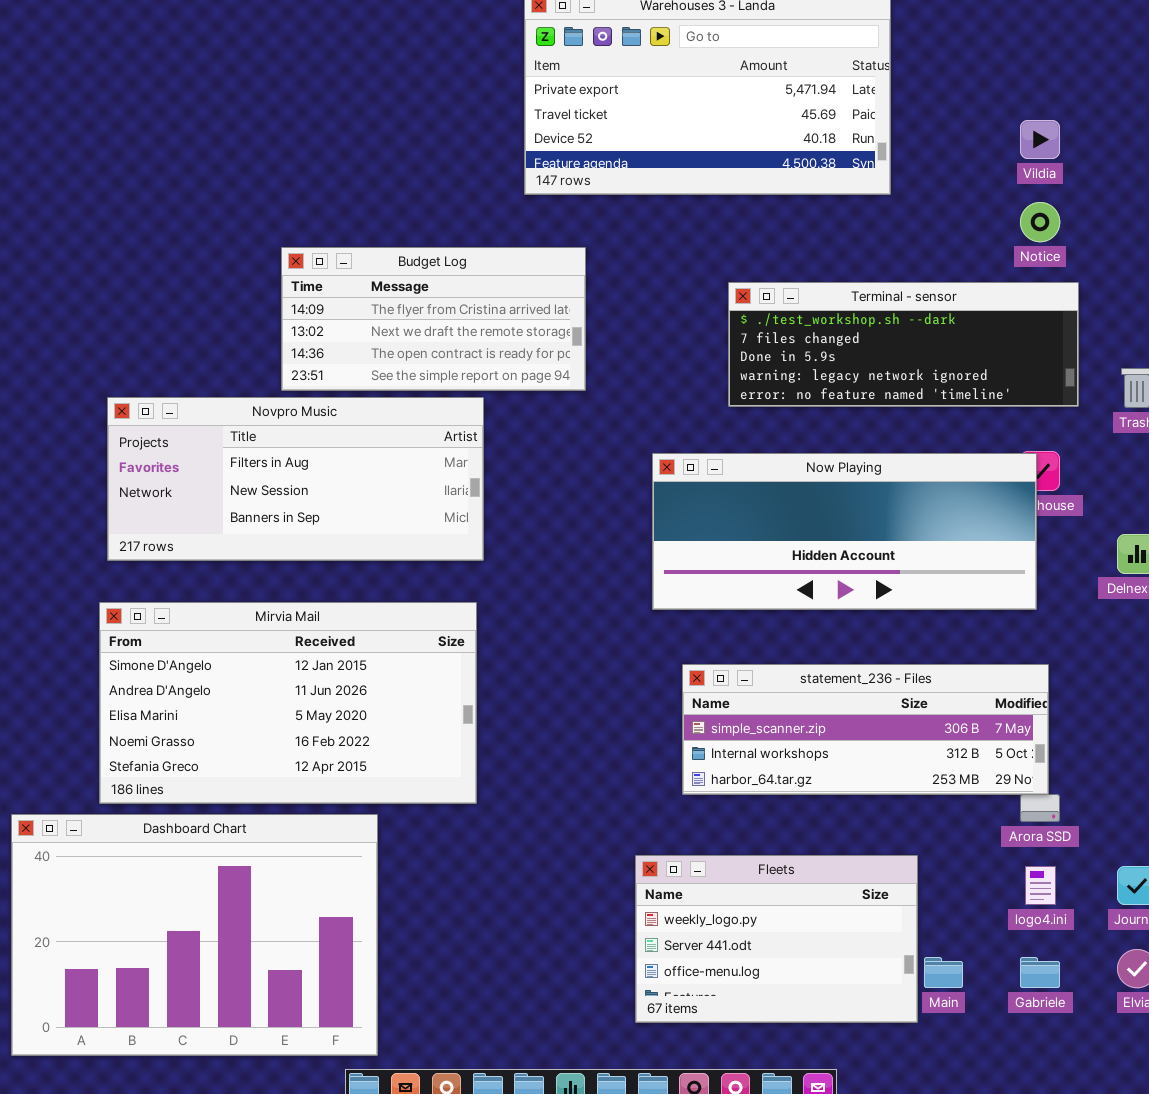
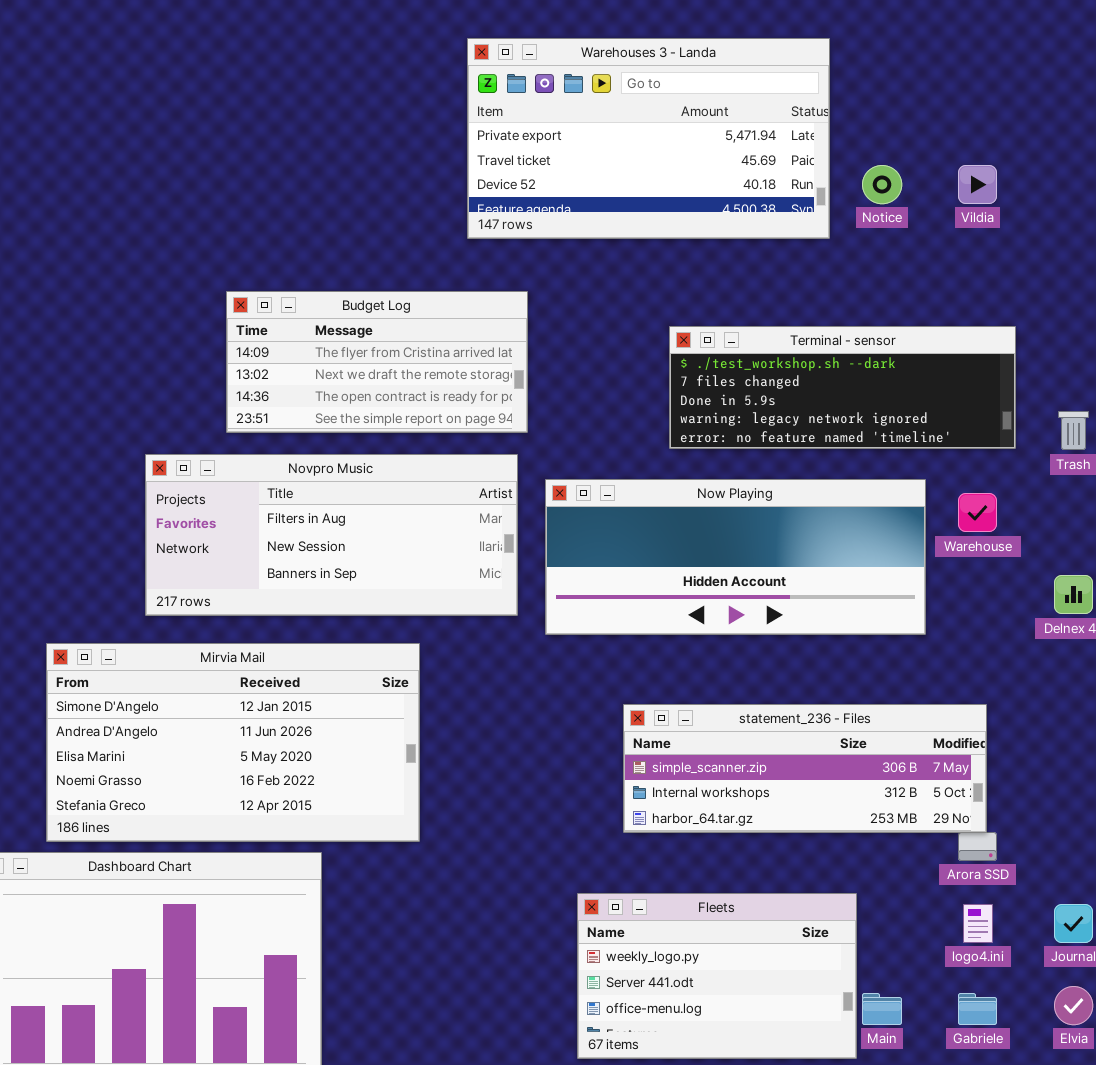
Notice: [1020,202,1060,242] -> [862,165,902,204], moved
Novpro Music: [107,397,484,561] -> [145,454,518,616], moved
Now Playing: [652,453,1037,610] -> [545,479,926,635], moved

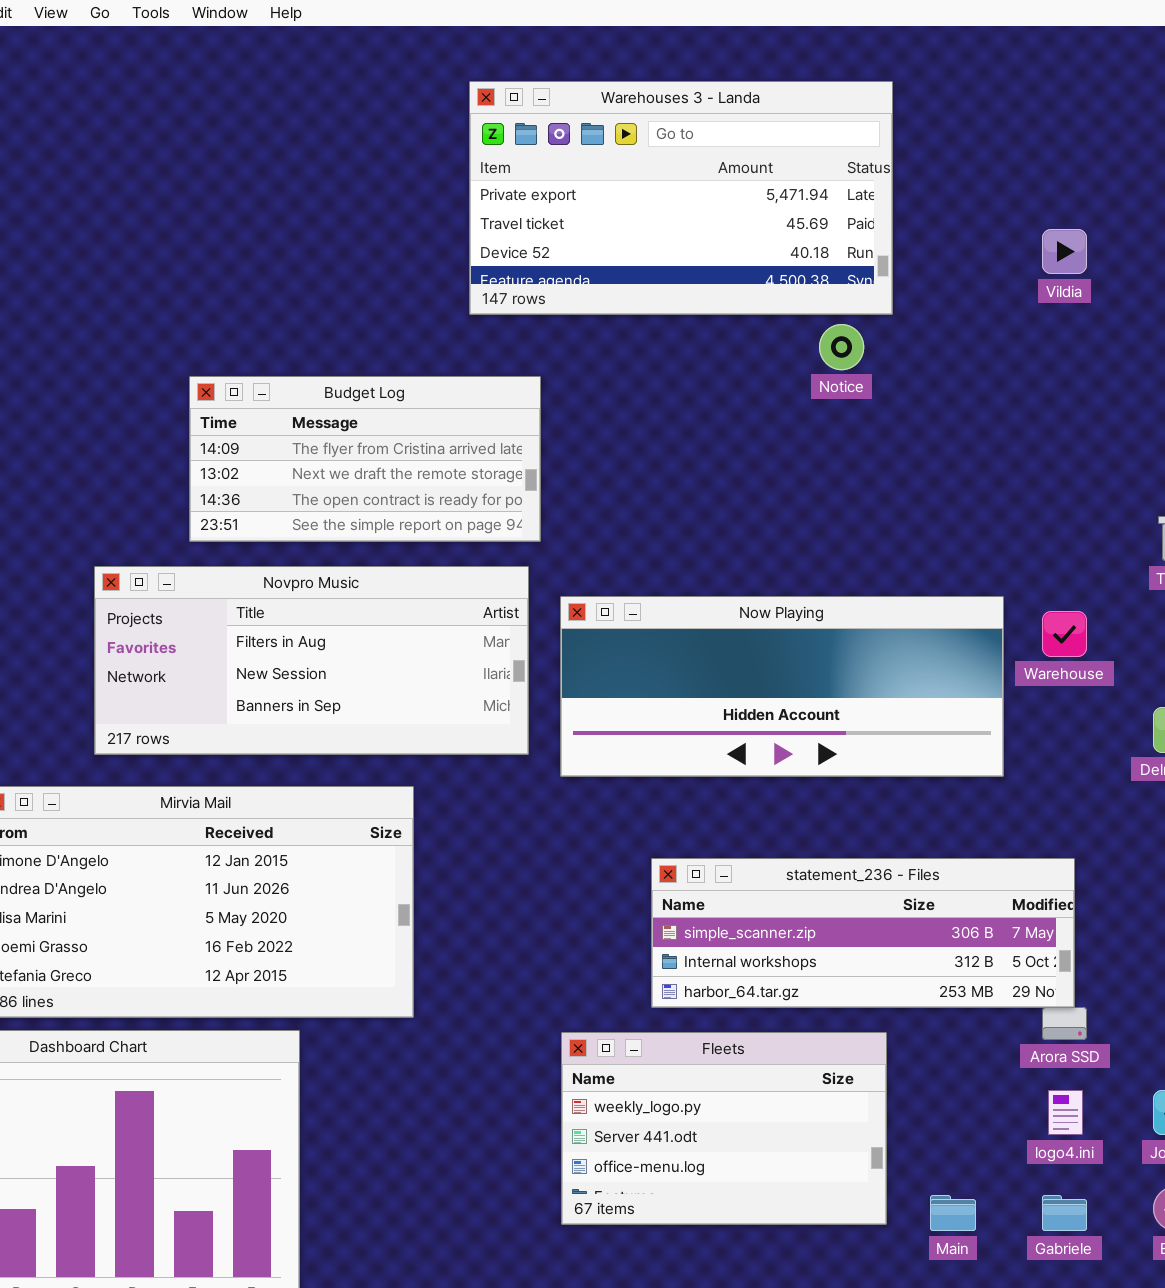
Notice: [862,165,902,204] -> [819,324,864,370], moved
Terminal - sensor: [669,326,1016,449] -> none, closed
Fleets: [577,893,857,1059] -> [561,1032,887,1225], moved

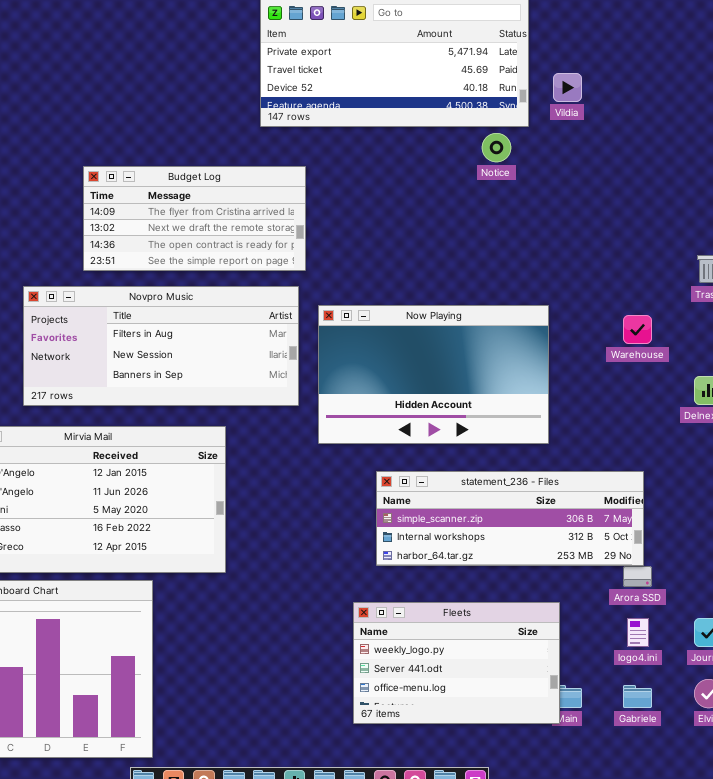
Vildia: [1042,229,1087,274] -> [553,73,582,102], moved
Now Playing: [560,596,1004,777] -> [318,305,549,444], resized
Fleets: [561,1032,887,1225] -> [353,602,560,724], moved

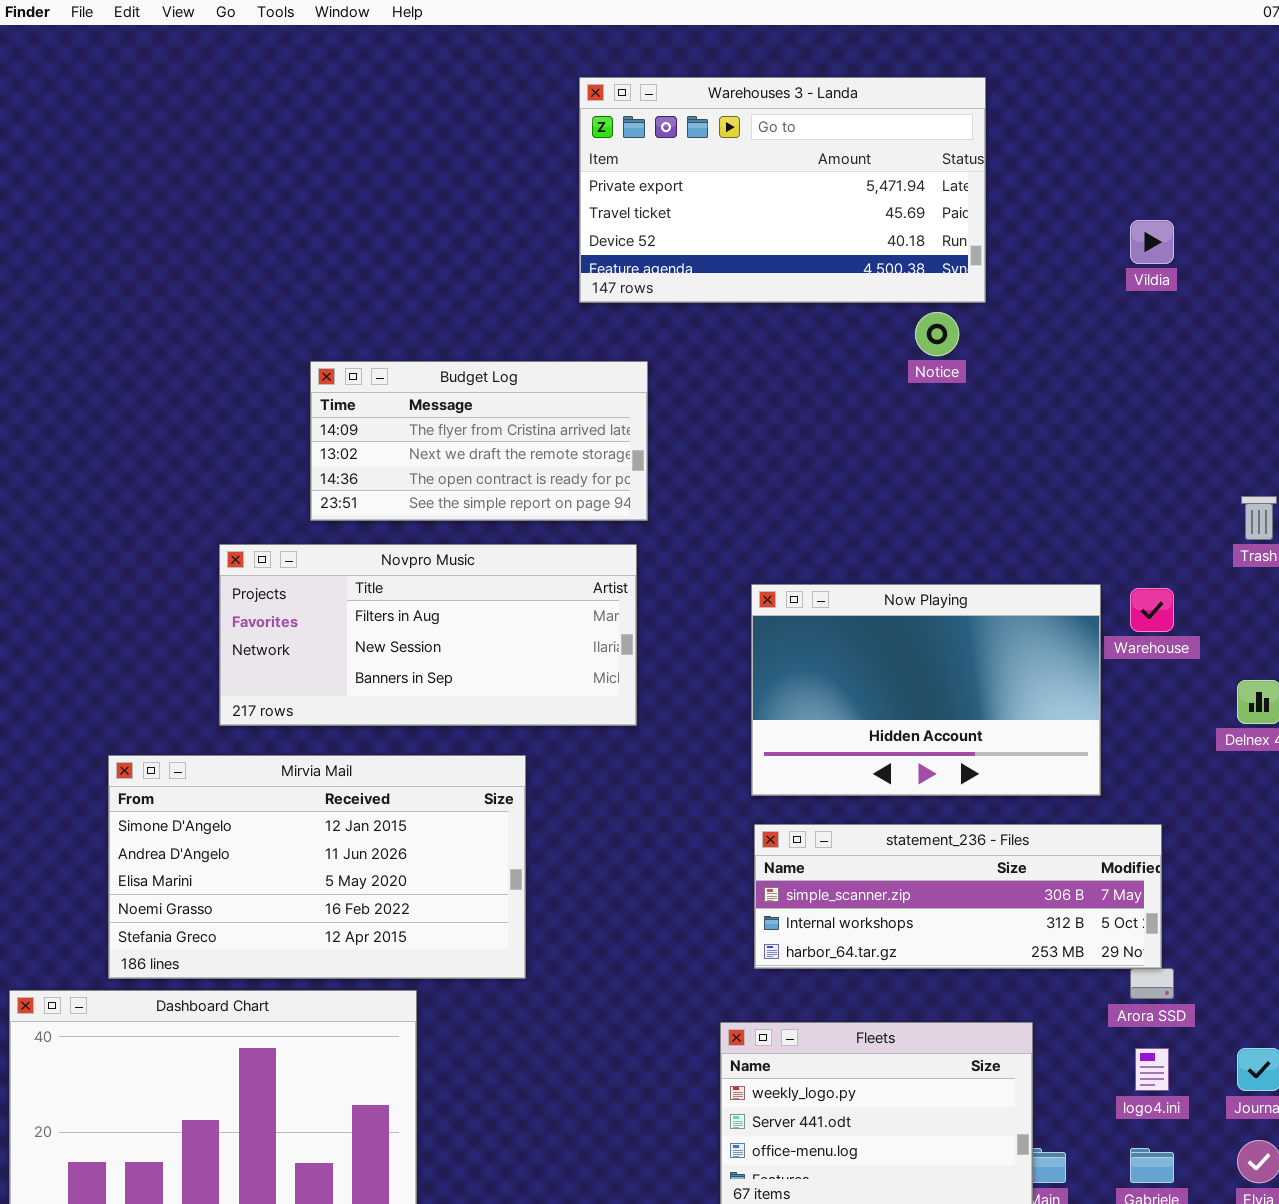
Vildia: [553,73,582,102] -> [1130,220,1174,264], moved
Now Playing: [318,305,549,444] -> [751,584,1101,796], moved

